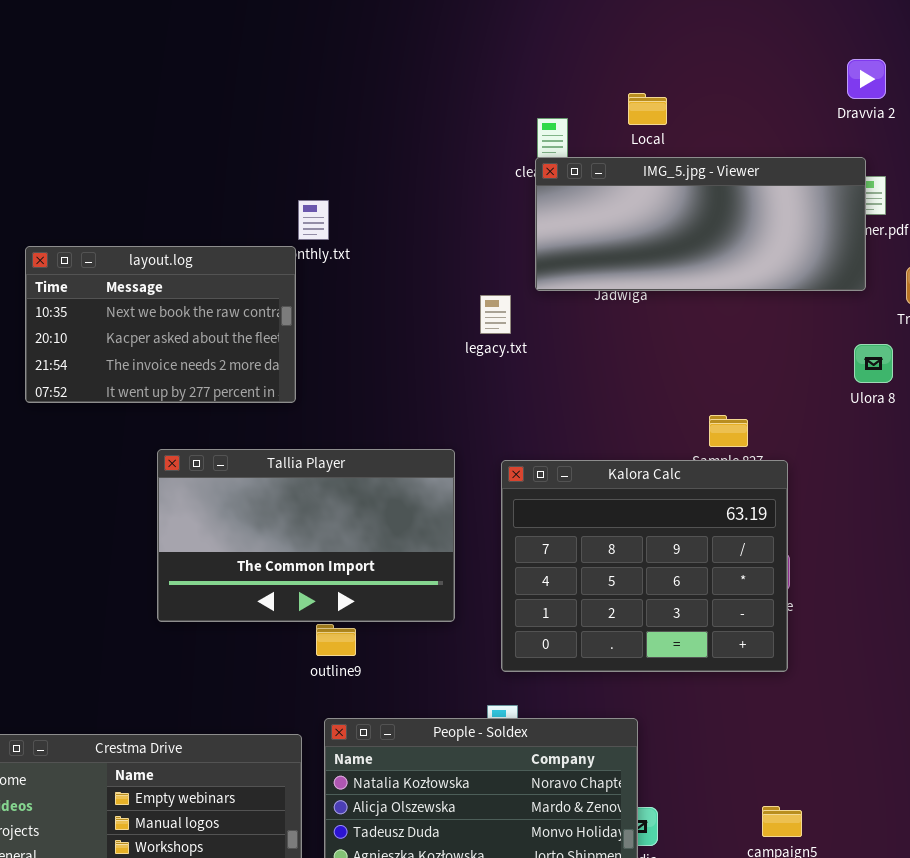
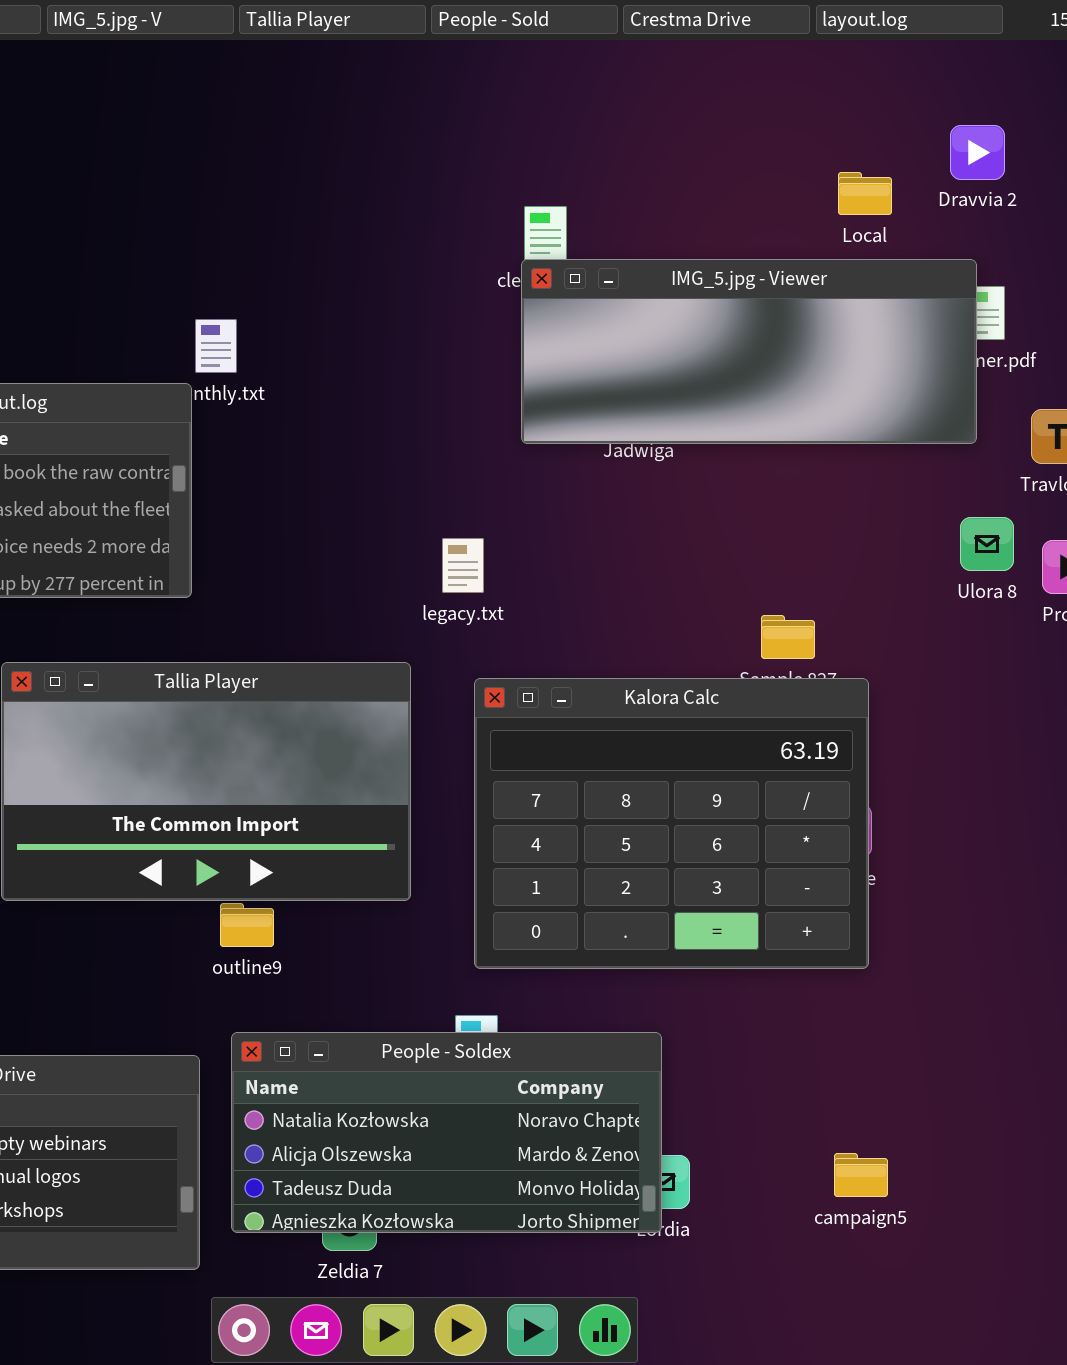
Local: [628,93,667,125] -> [838,172,892,215], moved
legacy.txt: [480,295,511,334] -> [442,538,484,593], moved

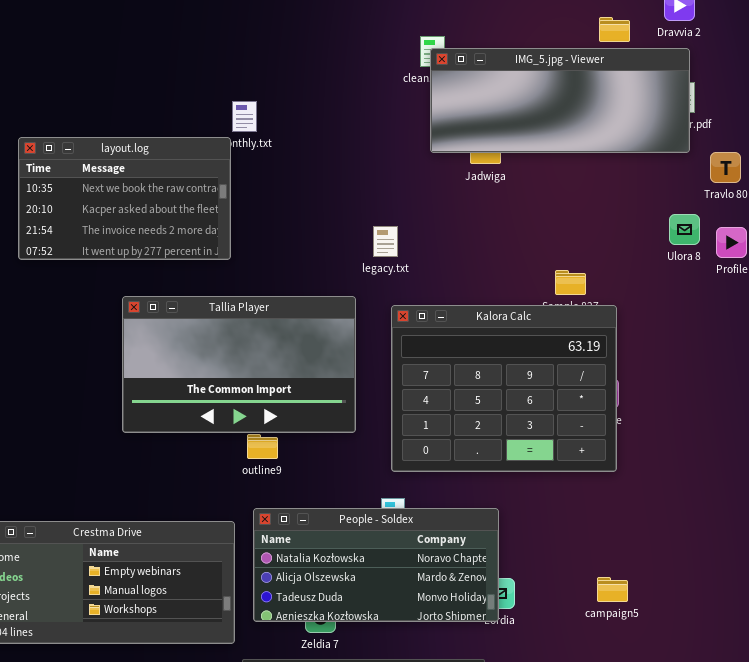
IMG_5.jpg - Viewer: [521,259,977,444] -> [430,48,690,153], moved

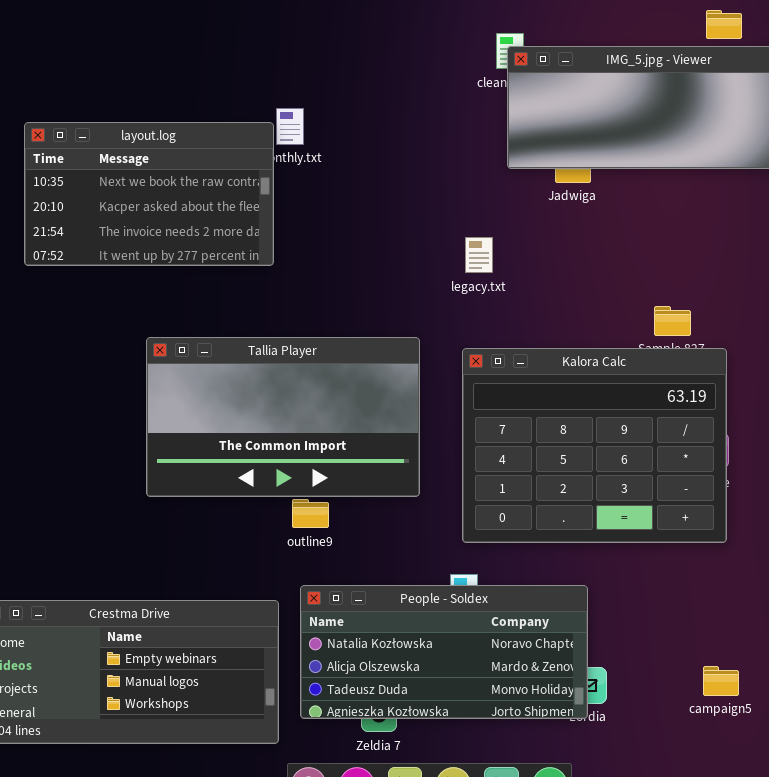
layout.log: [18,137,231,260] -> [24,122,274,266], moved
legacy.txt: [373,226,398,257] -> [465,237,493,273], moved

